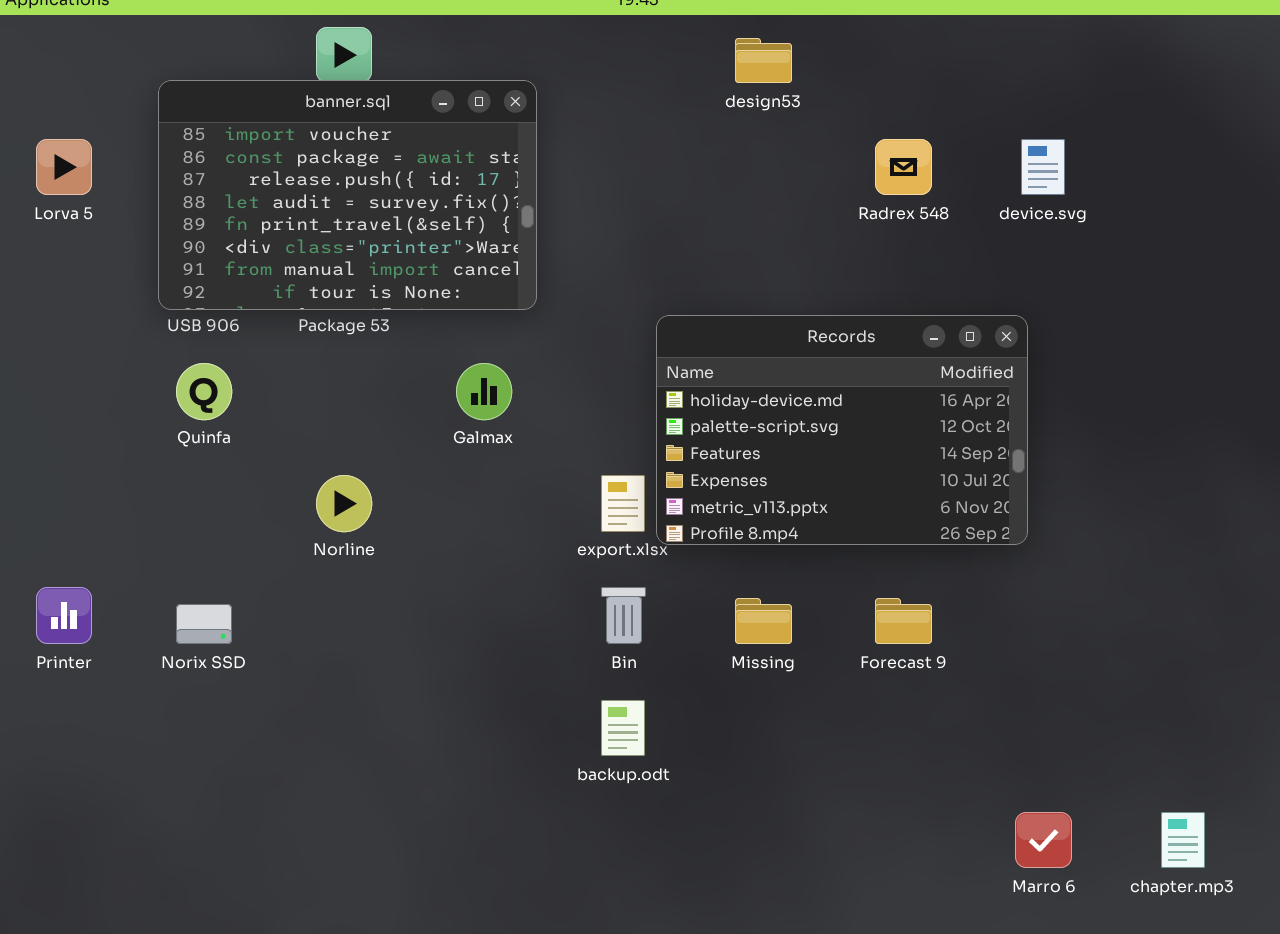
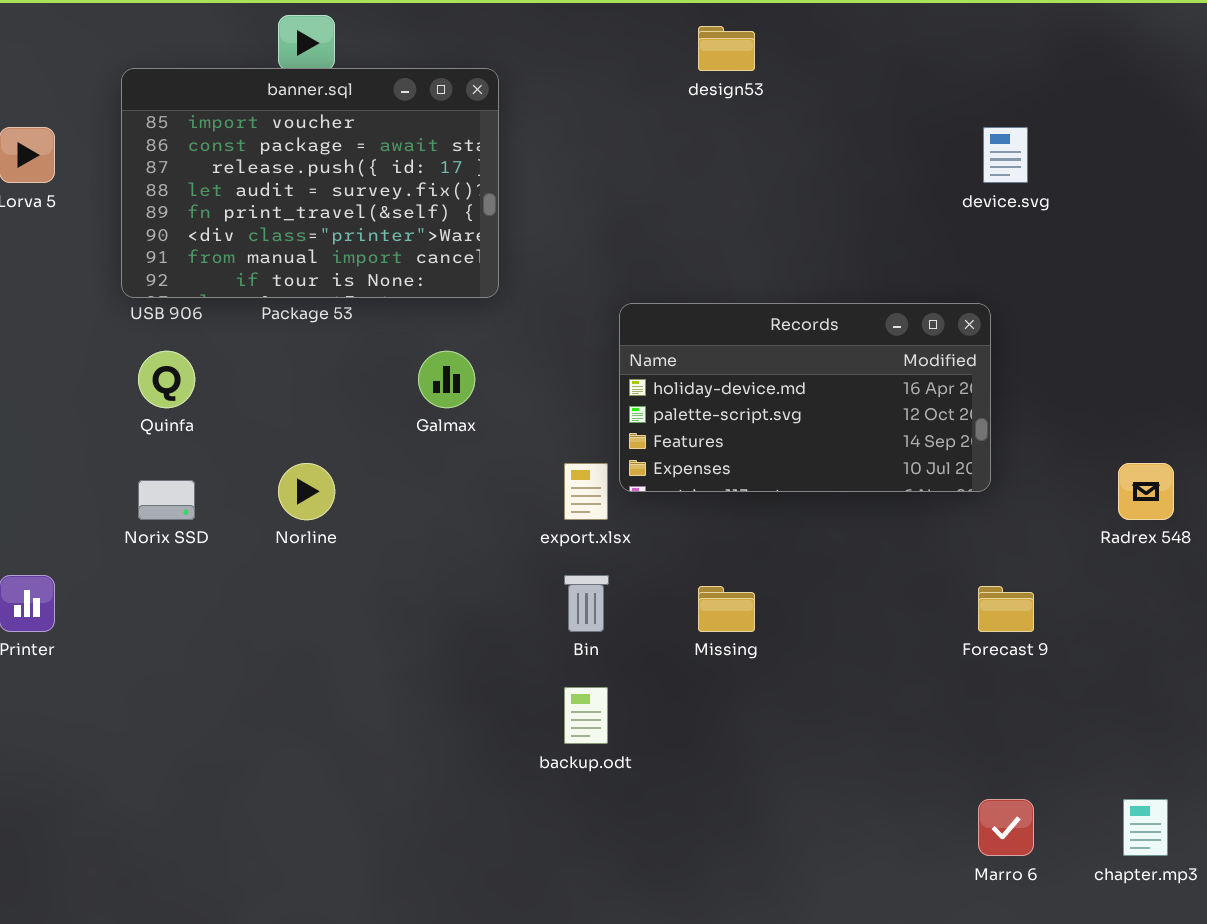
Radrex 548: [875,139,932,195] -> [1118,463,1174,520], moved
Records: [656,315,1028,545] -> [619,303,991,492], resized
Forecast 9: [875,598,932,644] -> [978,586,1034,632], moved
Norix SSD: [176,604,232,644] -> [138,480,195,520], moved

